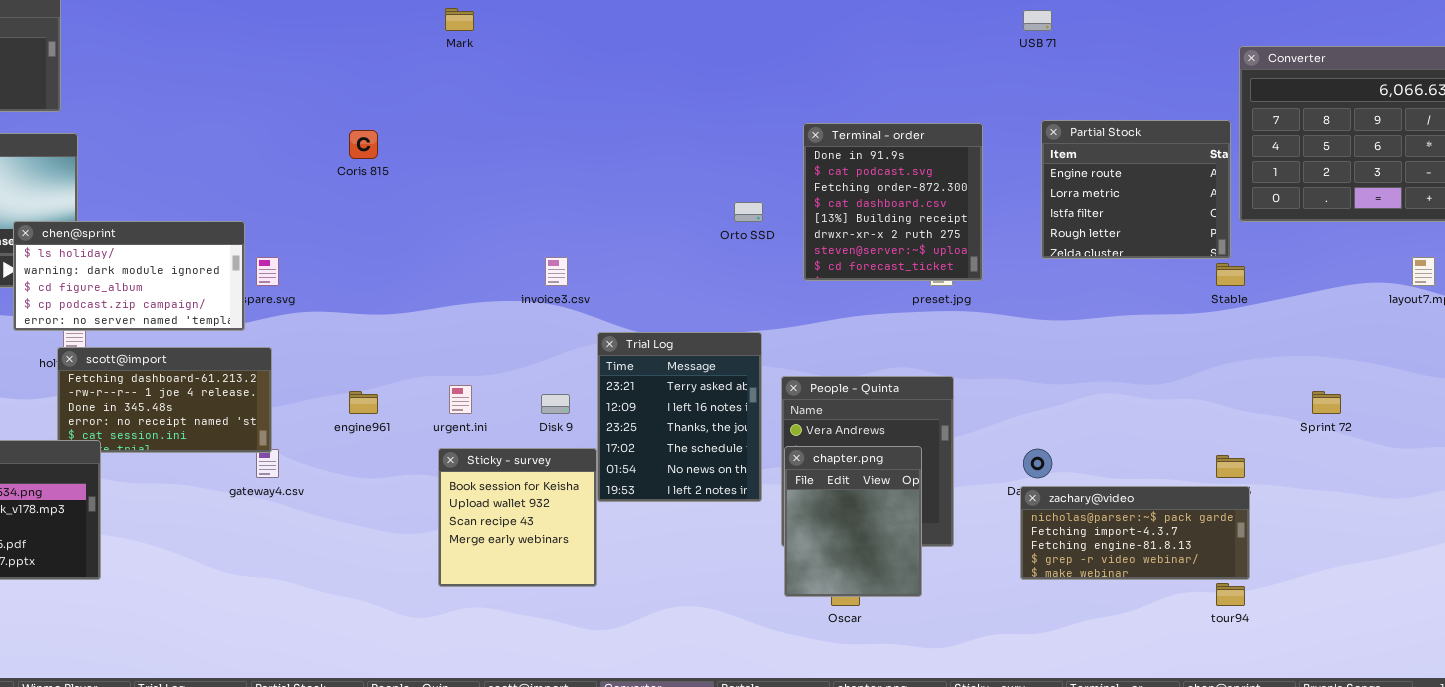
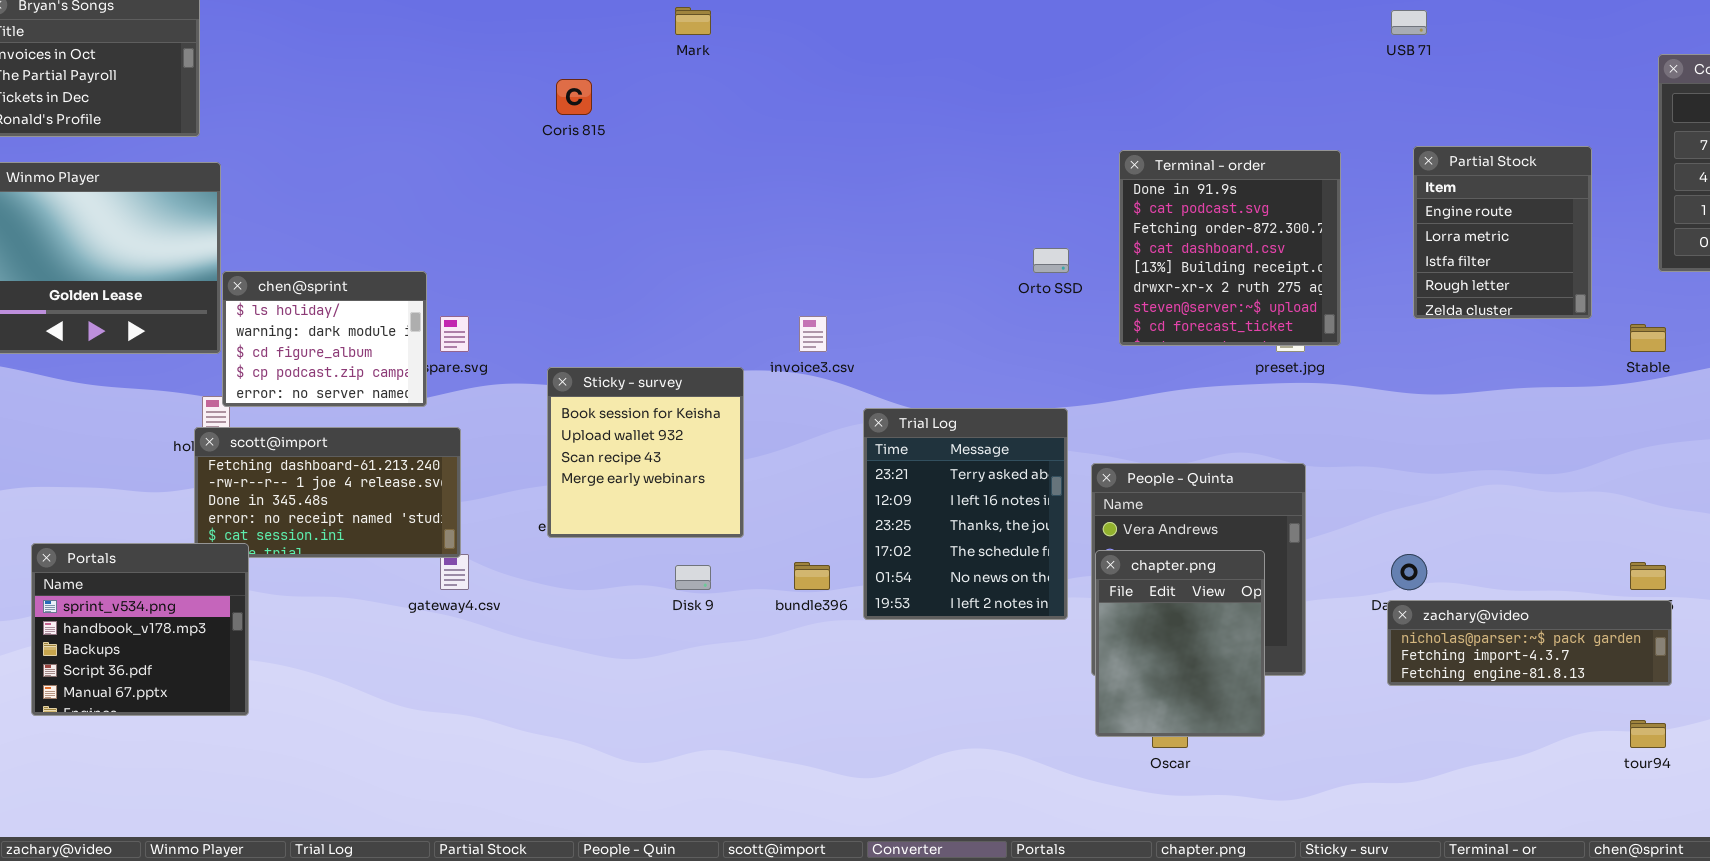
Partial Stock: [1041,120,1231,259] -> [1413,146,1592,319], resized
Coris 815: [349,130,378,159] -> [556,79,592,115], moved
chen@sprint: [13,221,245,331] -> [222,271,427,407], resized
Disk 9: [541,394,570,414] -> [675,565,711,590], moved
Sticky - survey: [438,448,597,587] -> [547,367,744,538], moved
zachary@video: [1020,486,1250,580] -> [1387,600,1672,686], resized

